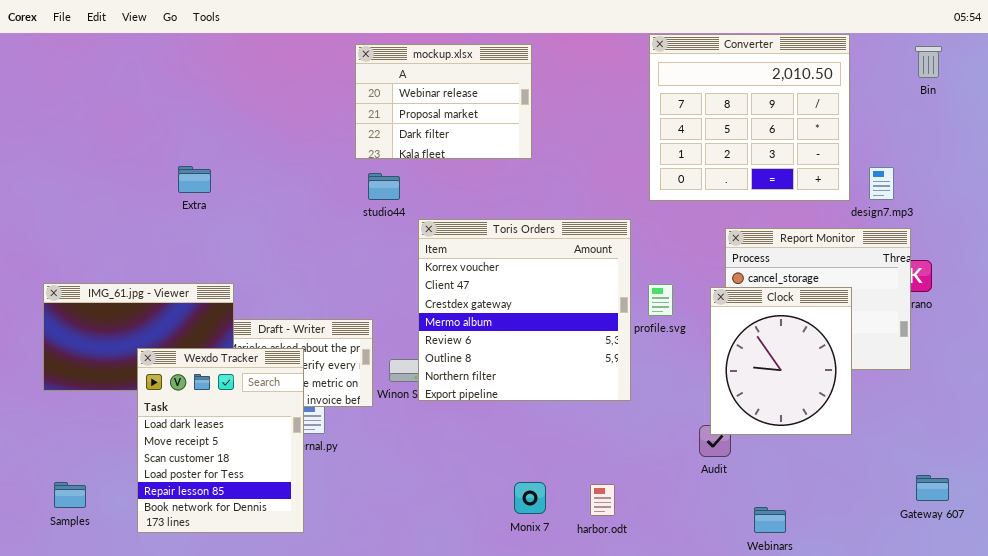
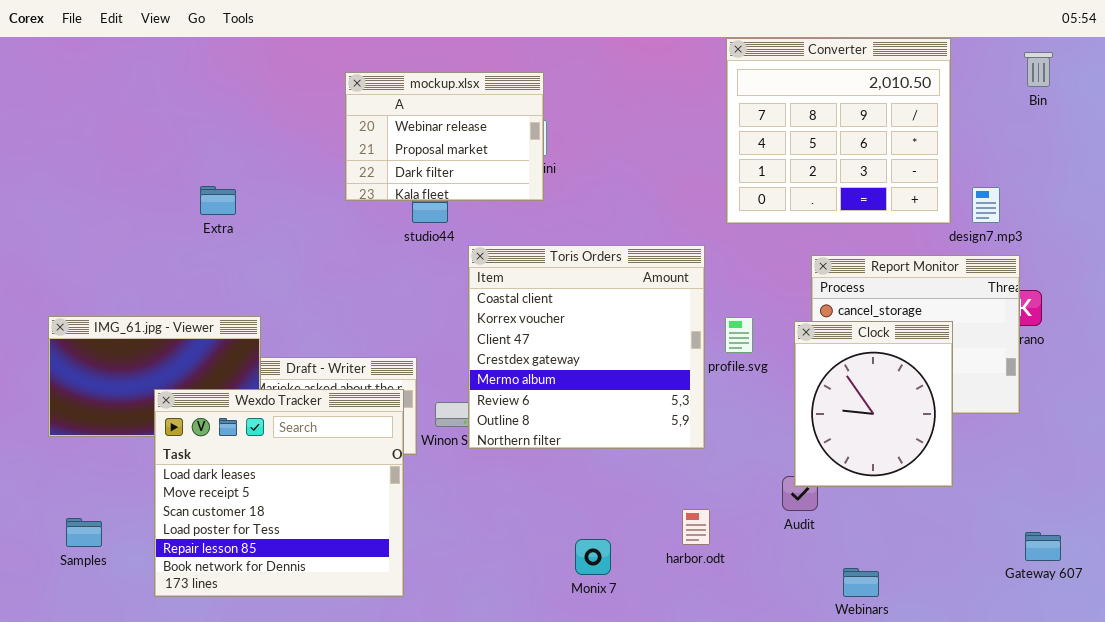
mockup.xlsx: [355,44,532,159] -> [345,72,544,201], moved
Toris Orders: [418,219,631,401] -> [468,245,705,449], scrolled up 1 row
Wexdo Tracker: [137,348,304,533] -> [154,389,404,597], resized
Samples: [54,482,86,508] -> [66,518,102,547], moved
harbor.odt: [590,484,615,516] -> [682,509,710,545], moved

